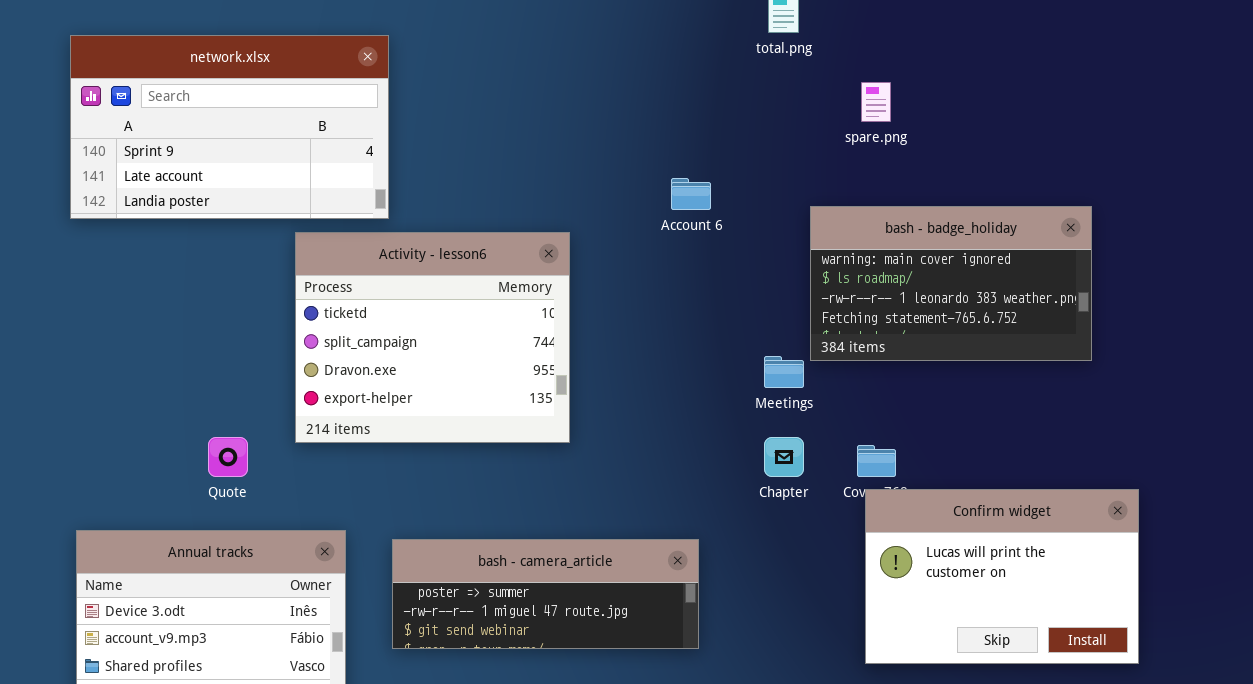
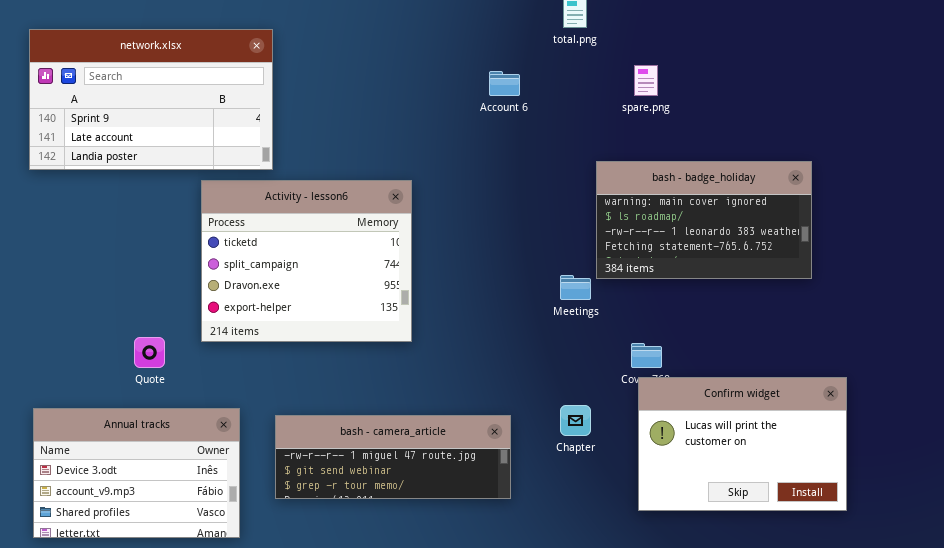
Account 6: [671,178,711,210] -> [489,71,520,96], moved
Chapter: [764,437,804,477] -> [560,405,591,436], moved
bash - camera_article: [392,539,699,649] -> [275,415,511,499], scrolled down 1 row

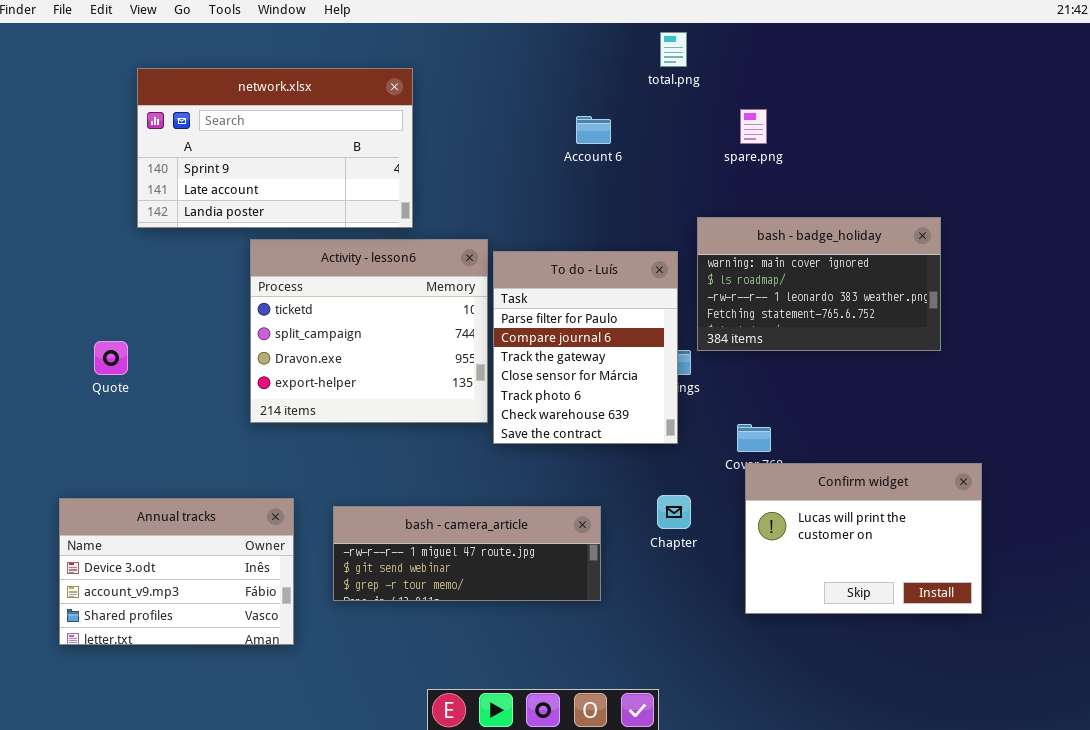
network.xlsx: [29,29,273,170] -> [137,68,413,228], moved
To do - Luís: none -> [493,251,678,444], opened
Quote: [134,337,165,368] -> [94,341,128,375], moved

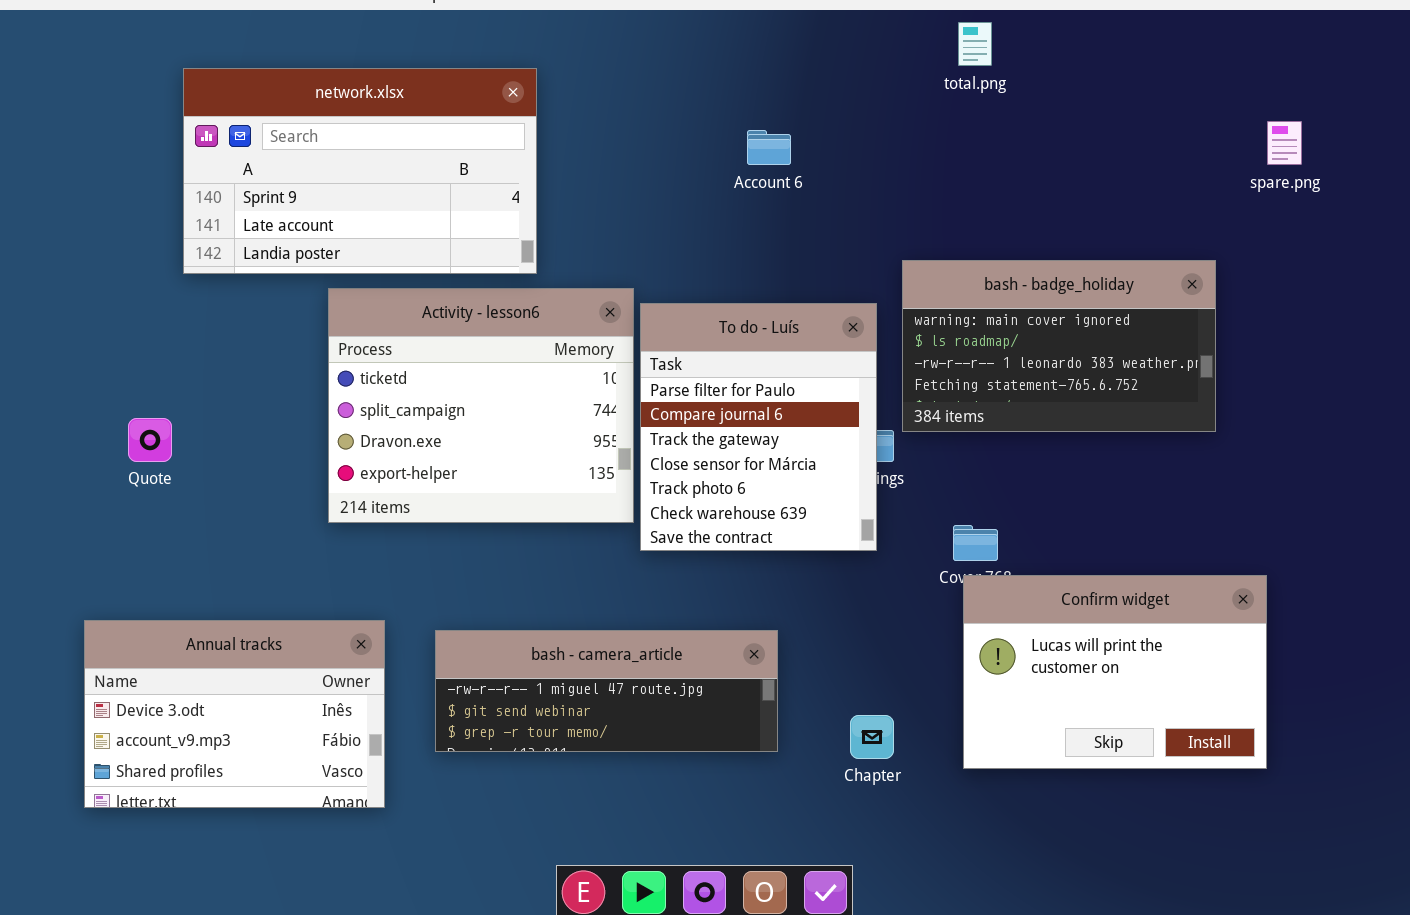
total.png: [660,32,687,67] -> [958,22,992,66], moved
spare.png: [740,109,767,144] -> [1267,121,1302,165], moved
Chapter: [657,495,691,529] -> [850,715,894,759], moved

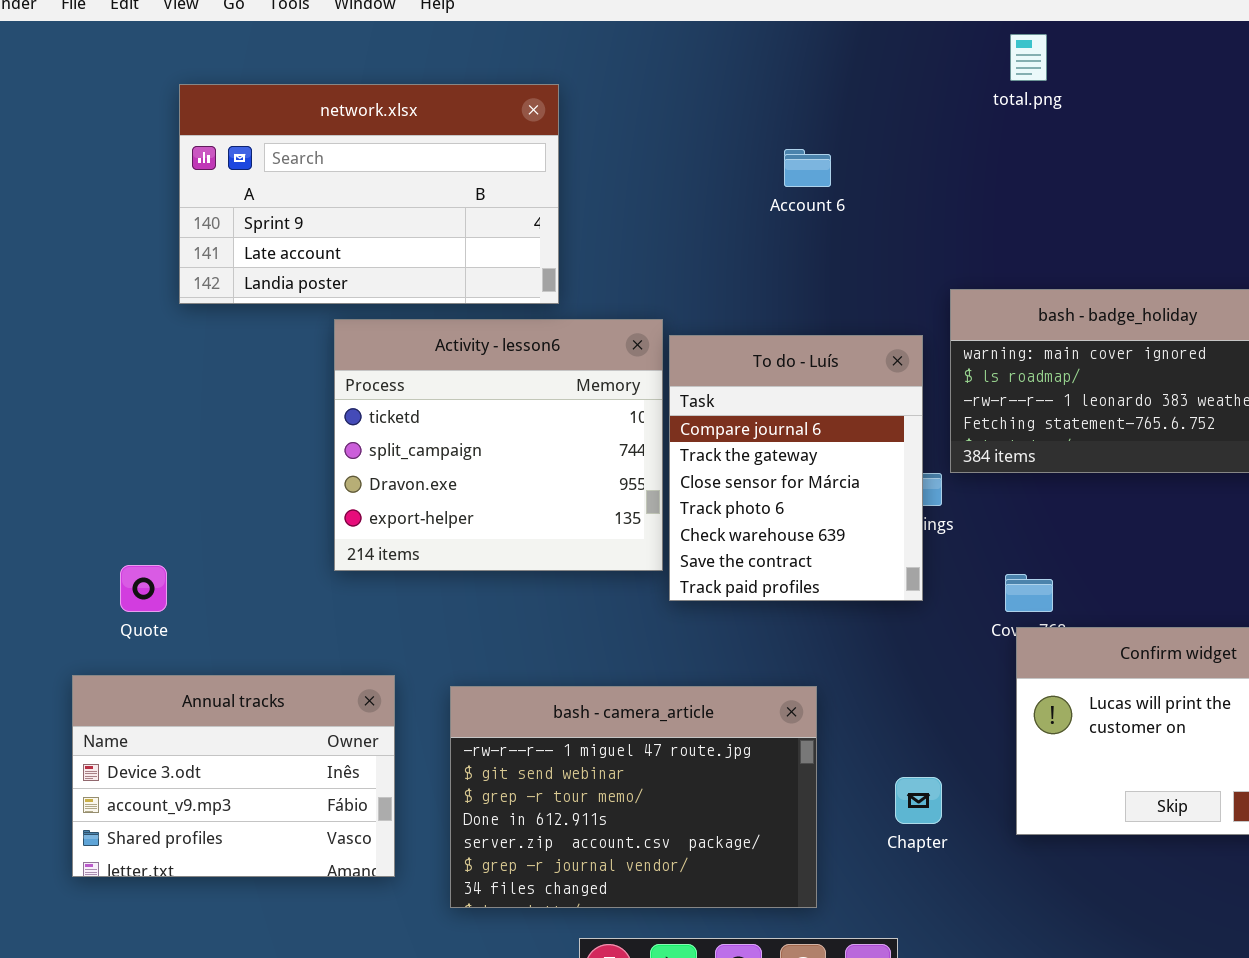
To do - Luís: [640,303,877,551] -> [669,335,923,601], scrolled down 1 row
Quote: [128,418,172,462] -> [120,565,167,612], moved
bash - camera_article: [435,630,778,752] -> [450,686,817,908], resized

